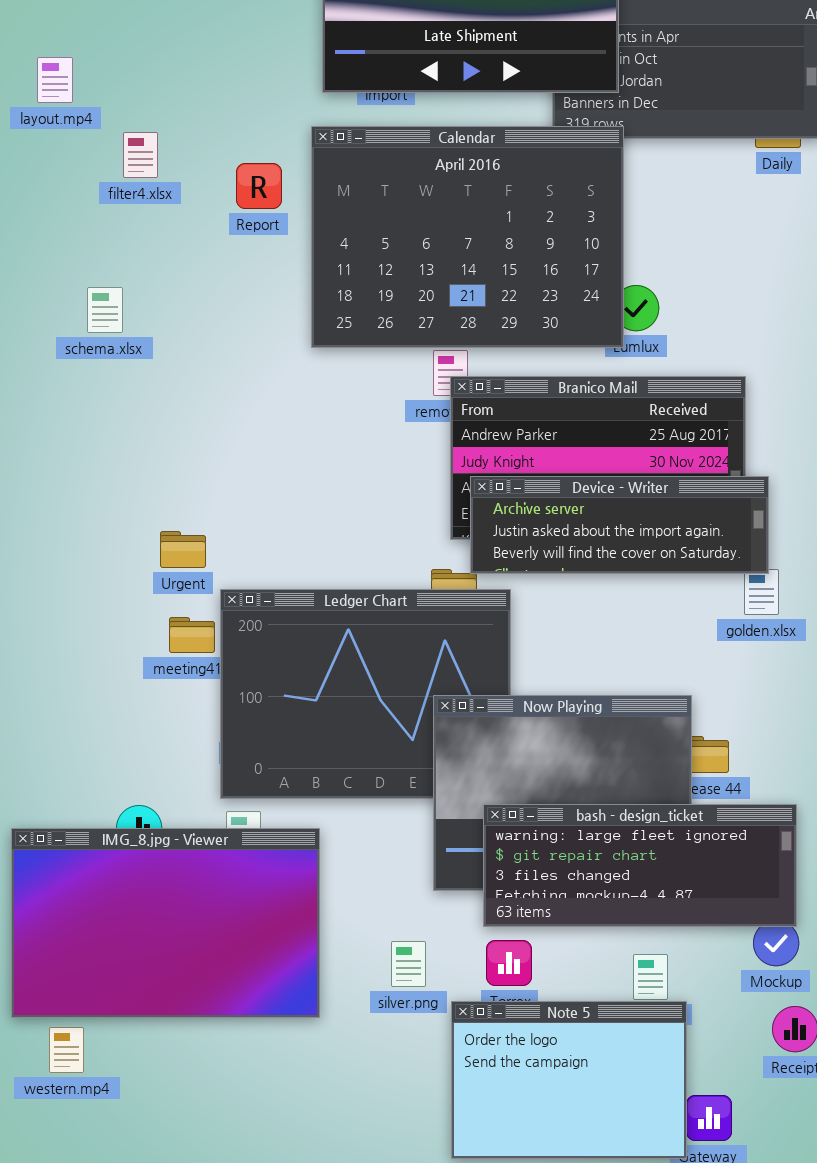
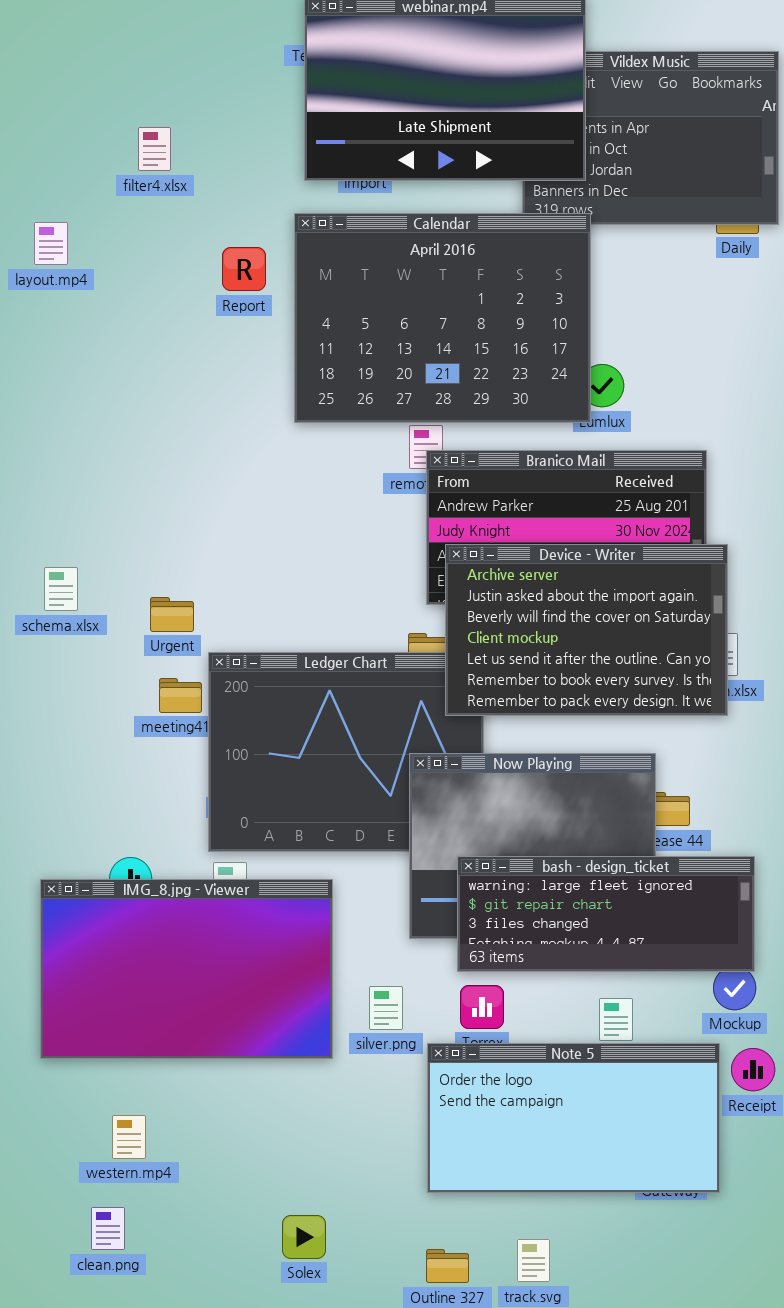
layout.mp4: [37,57,73,103] -> [34,222,68,265], moved
filter4.xlsx: [123,132,158,178] -> [138,127,171,171], moved
schema.xlsx: [87,287,123,333] -> [44,567,78,611], moved
Device - Writer: [470,476,769,574] -> [445,544,728,716], resized
IMG_8.jpg - Viewer: [11,828,320,1018] -> [40,879,333,1059], moved
Note 5: [451,1001,687,1159] -> [427,1043,720,1193], resized
western.mp4: [49,1027,84,1073] -> [112,1115,146,1159], moved

